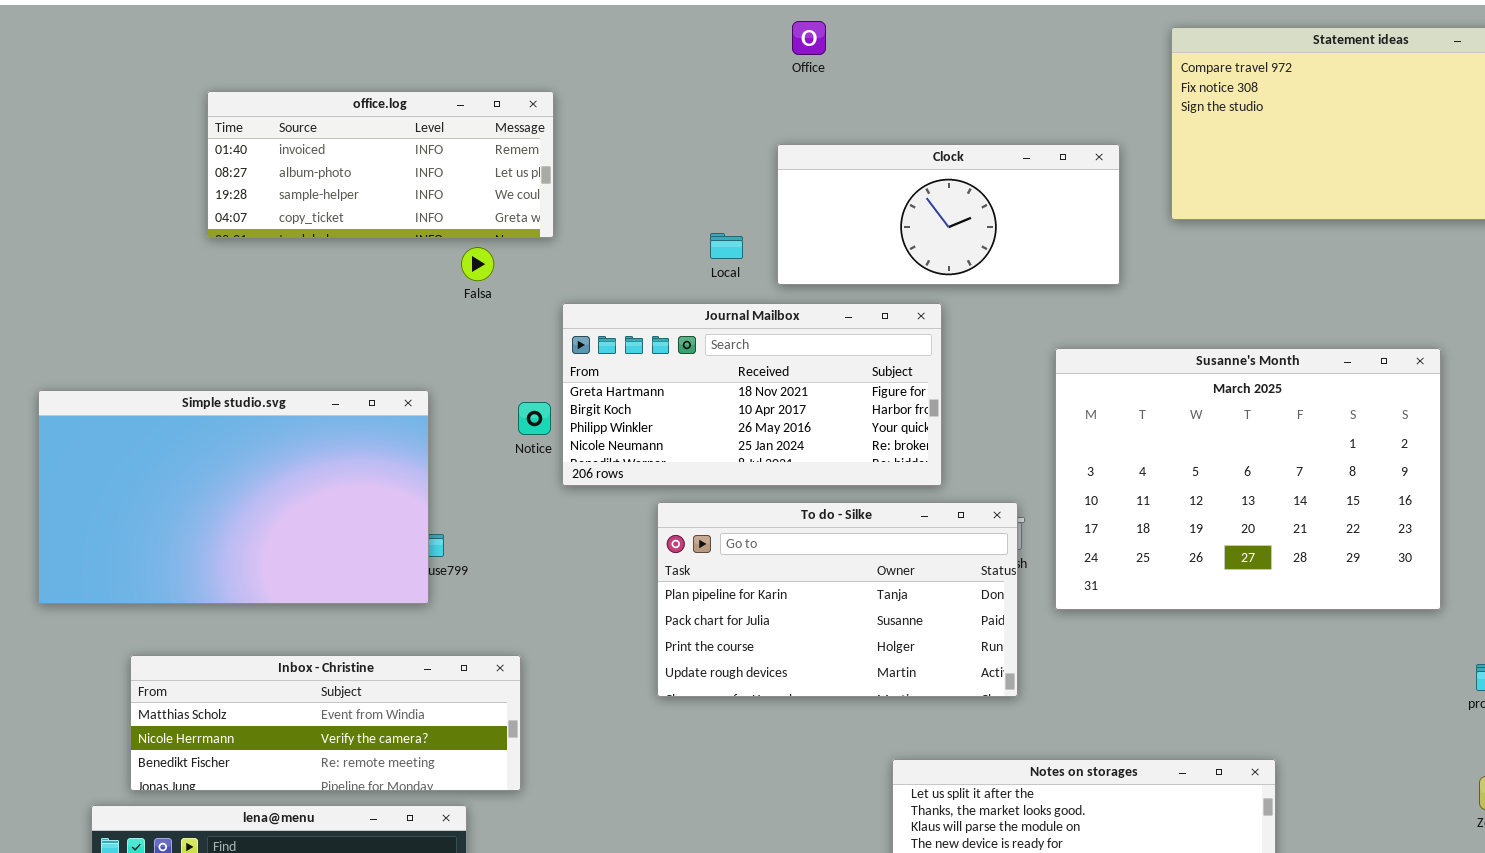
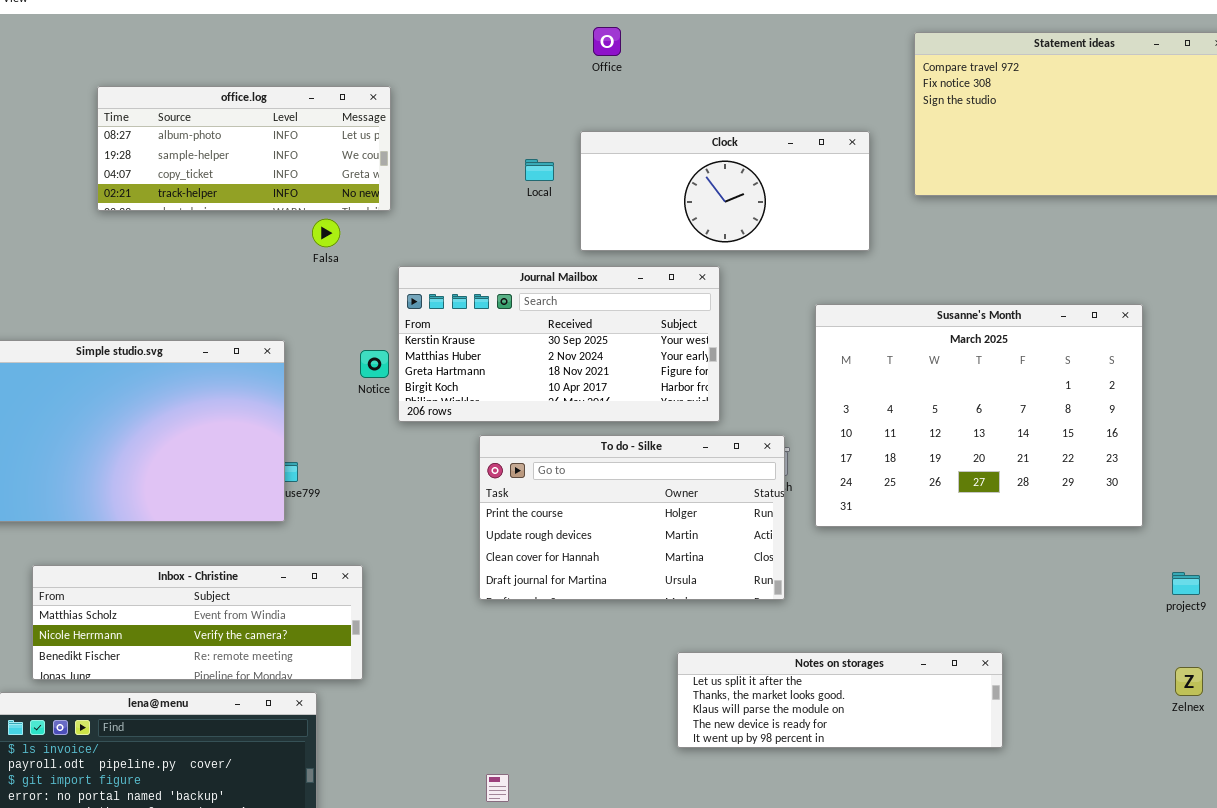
office.log: [207,91,554,238] -> [97,86,391,211], scrolled down 1 row
Local: [710,233,743,259] -> [525,159,554,181], moved
Journal Mailbox: [562,303,942,486] -> [398,266,720,422], scrolled up 2 rows
To do - Silke: [657,502,1018,697] -> [479,435,785,600], scrolled down 2 rows

